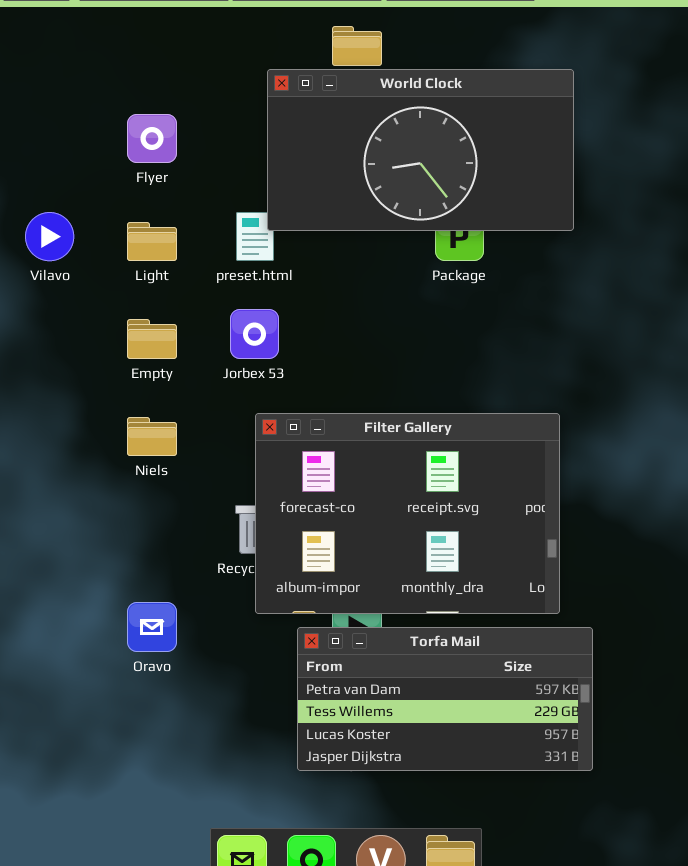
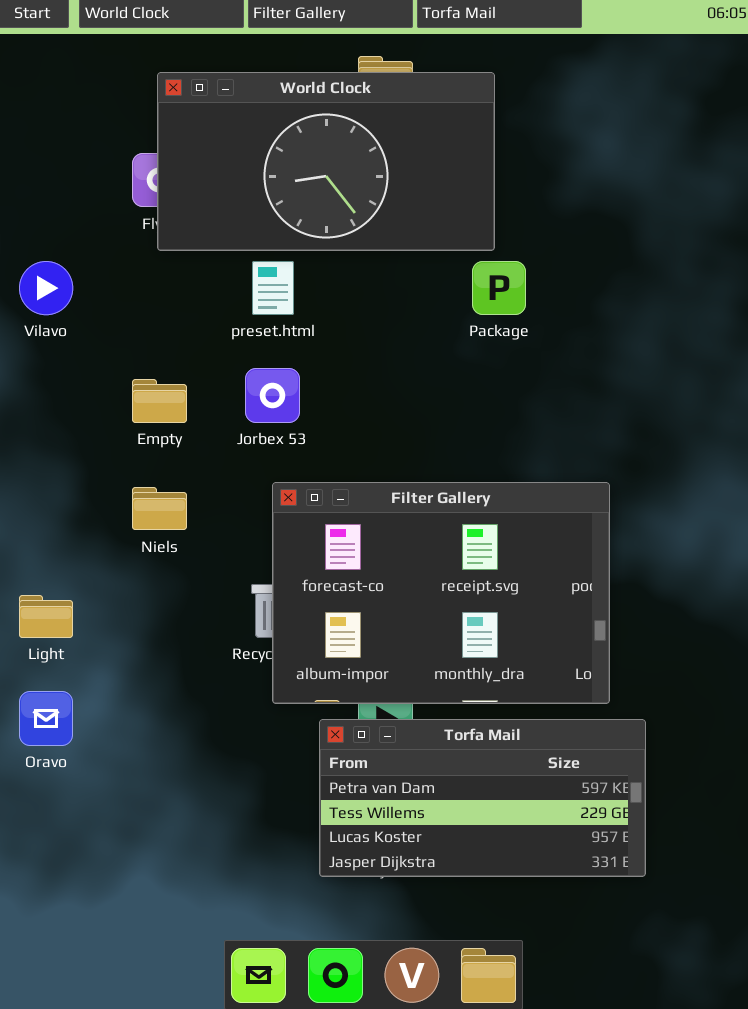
World Clock: [267,69,574,231] -> [157,72,495,251], moved
Light: [127,222,177,261] -> [19,595,73,638], moved
Oravo: [127,602,177,652] -> [19,691,73,746], moved

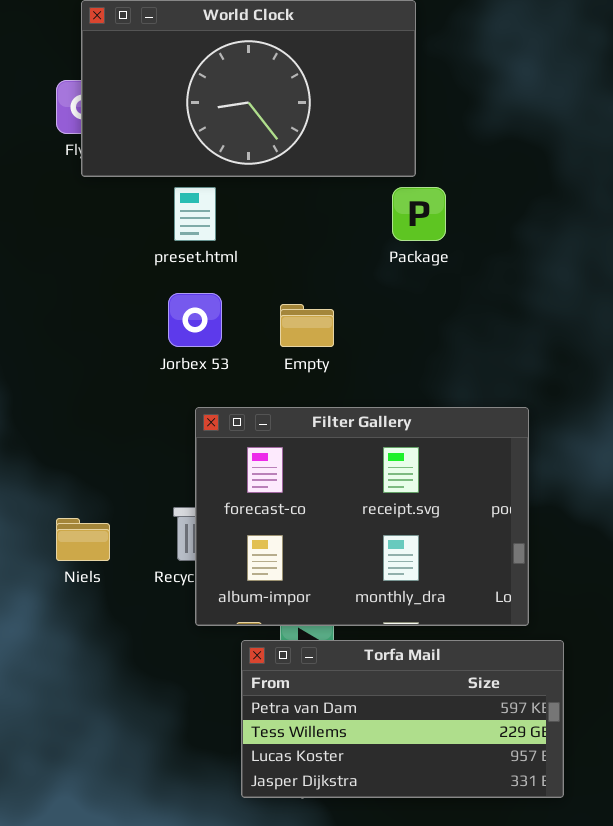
Empty: [132,379,187,423] -> [280,304,334,347], moved
Niels: [132,487,187,530] -> [56,518,110,561], moved

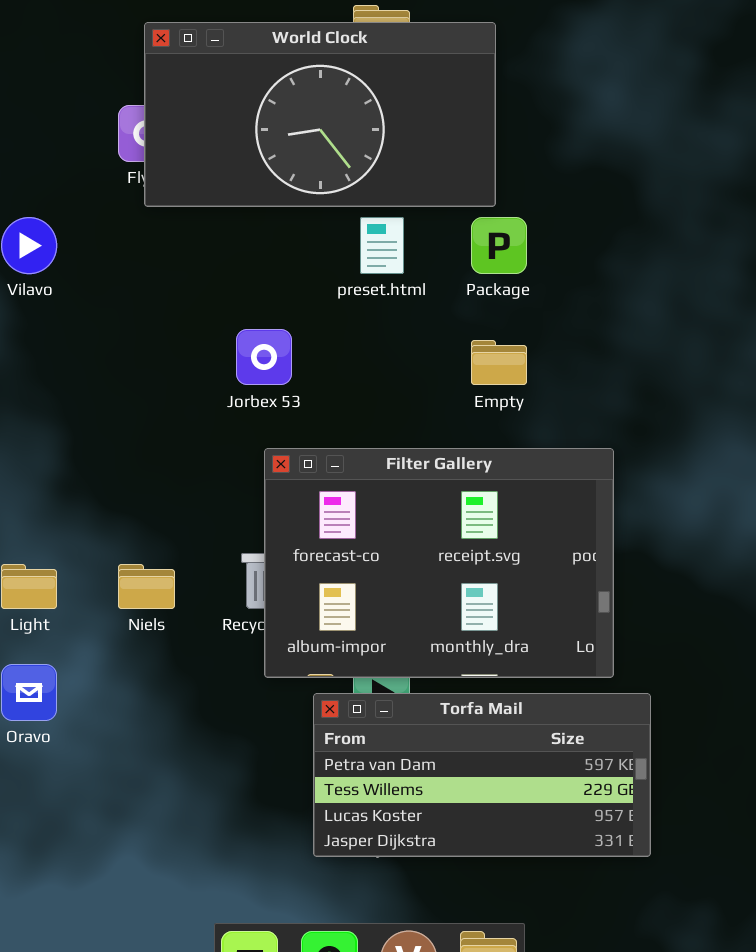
preset.html: [174,187,216,241] -> [360,217,404,274], moved
Empty: [280,304,334,347] -> [471,340,527,385], moved

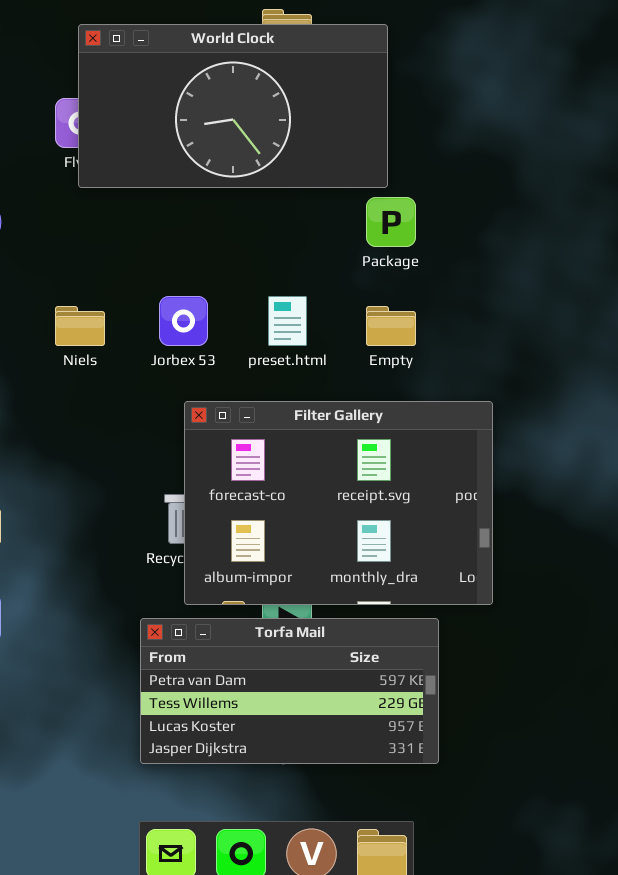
preset.html: [360,217,404,274] -> [268,296,307,346], moved
Niels: [118,564,175,609] -> [55,306,105,346], moved
Torfa Mail: [313,693,651,857] -> [140,618,439,764], moved

